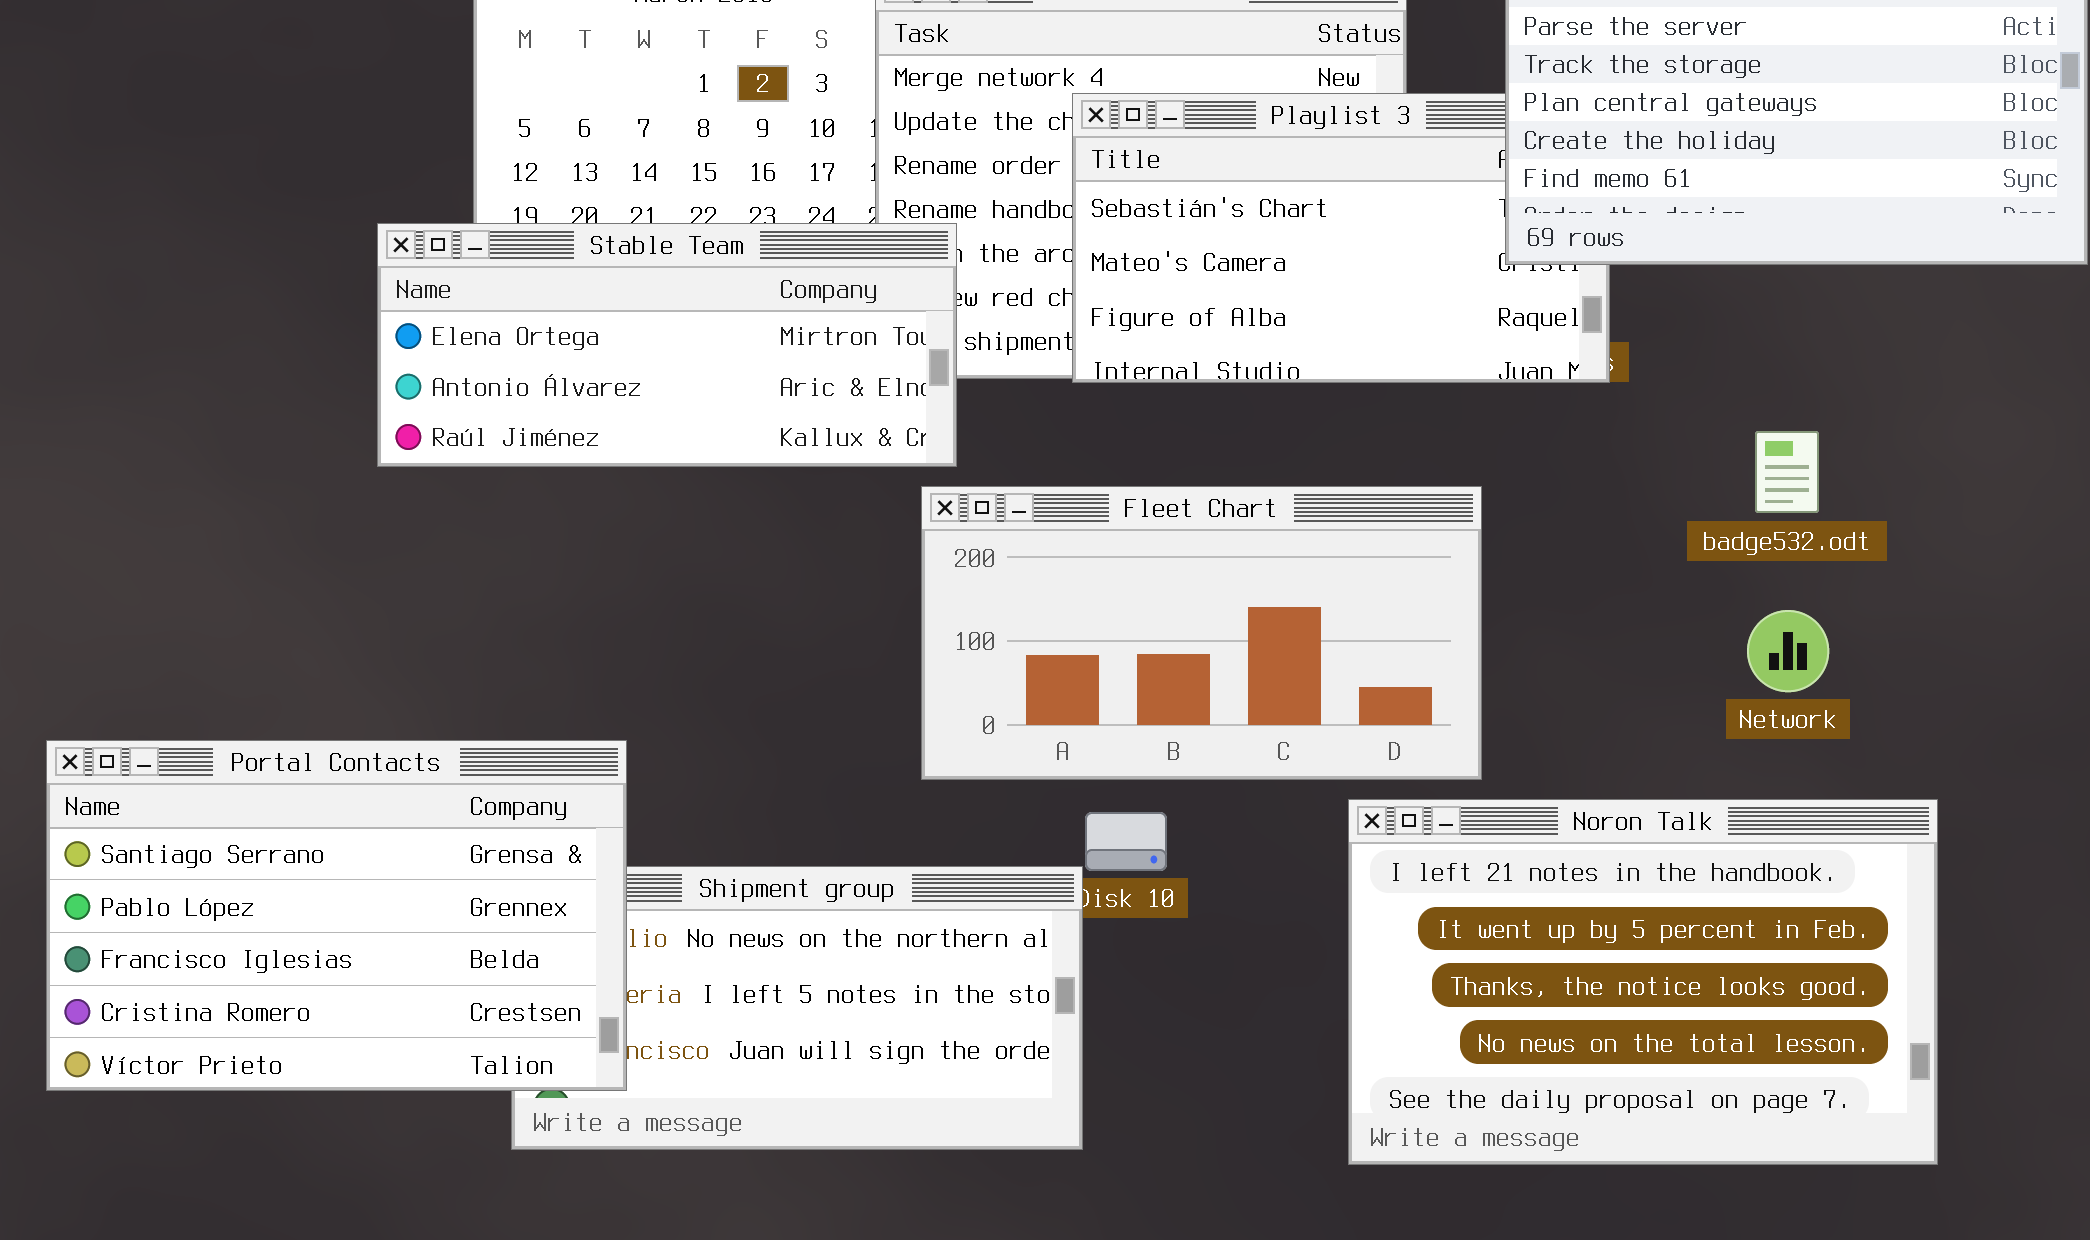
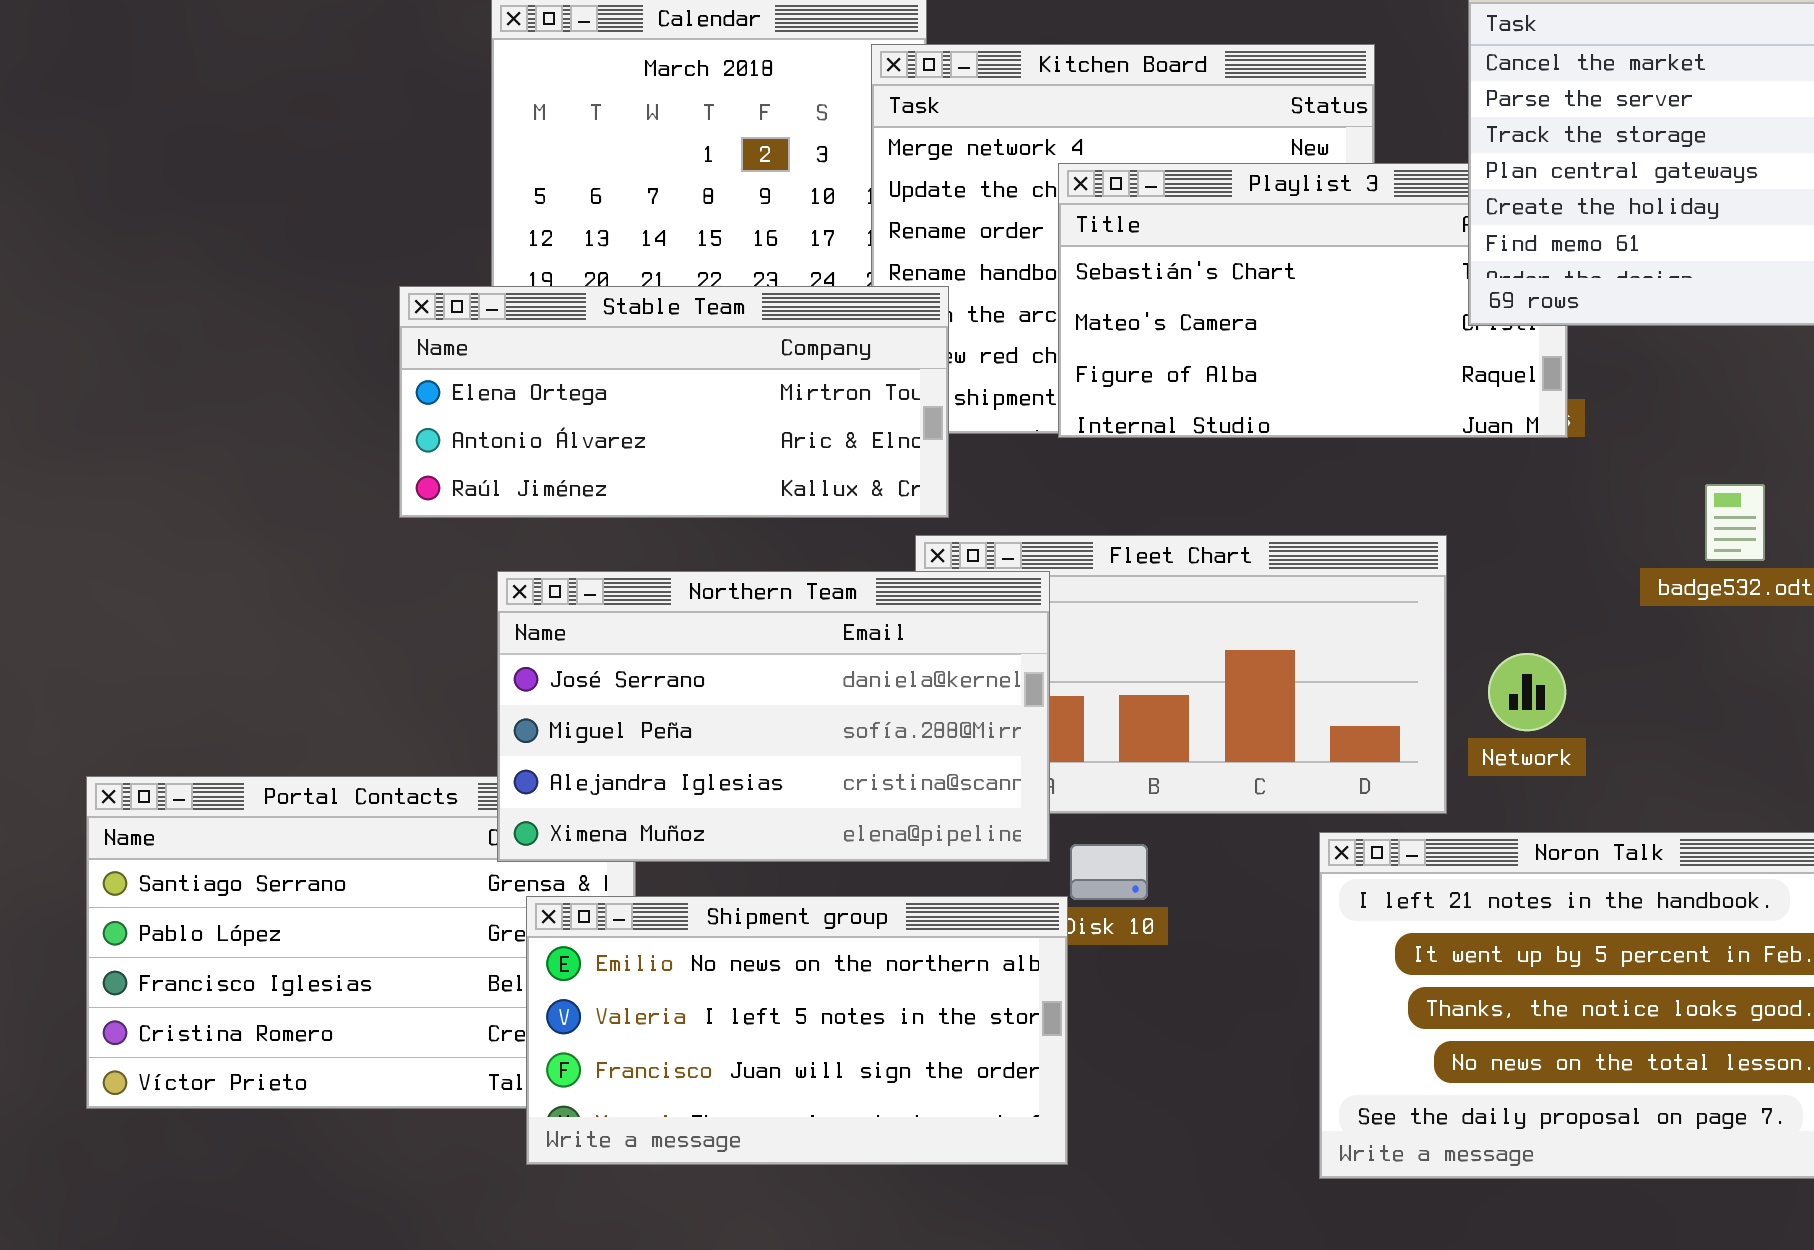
Northern Team: none -> [497,571,1050,862], opened
Network: [1747,610,1829,692] -> [1488,653,1566,731], moved
Shipment group: [511,866,1083,1150] -> [526,896,1068,1165], raised

